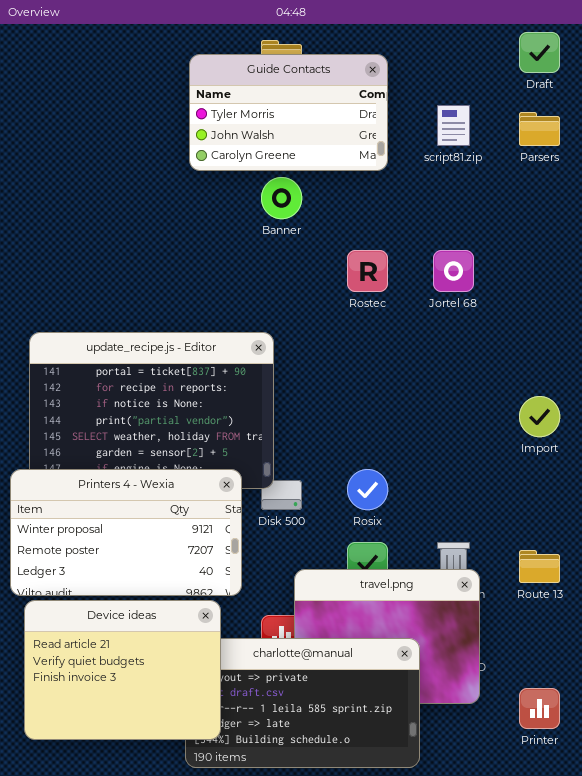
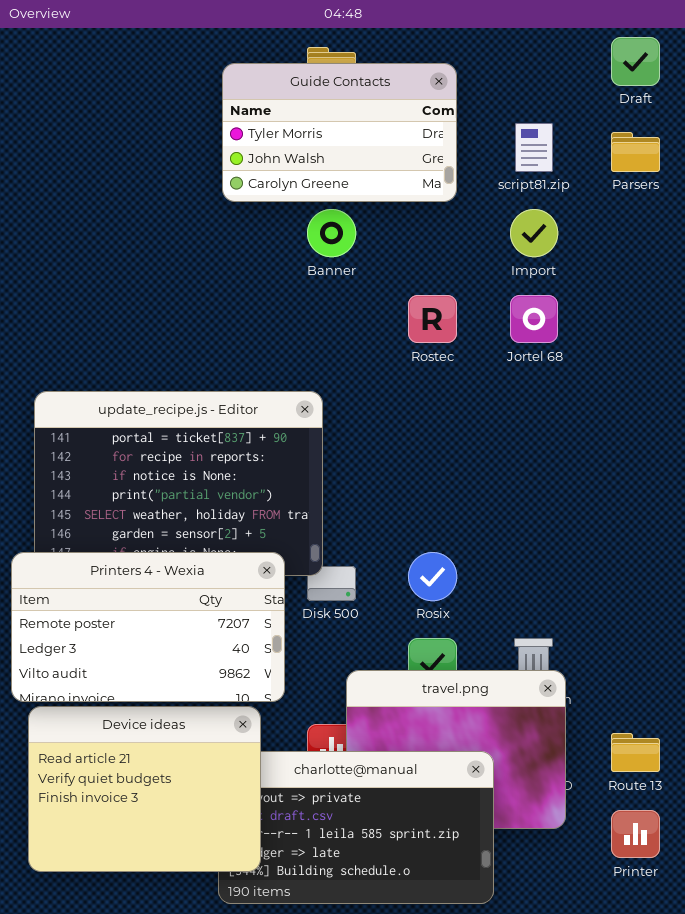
Import: [519,396,560,437] -> [510,209,558,257], moved
Printers 4 - Wexia: [10,469,242,596] -> [11,552,285,702], scrolled down 1 row
Route 13: [519,550,560,583] -> [611,733,660,772], moved

